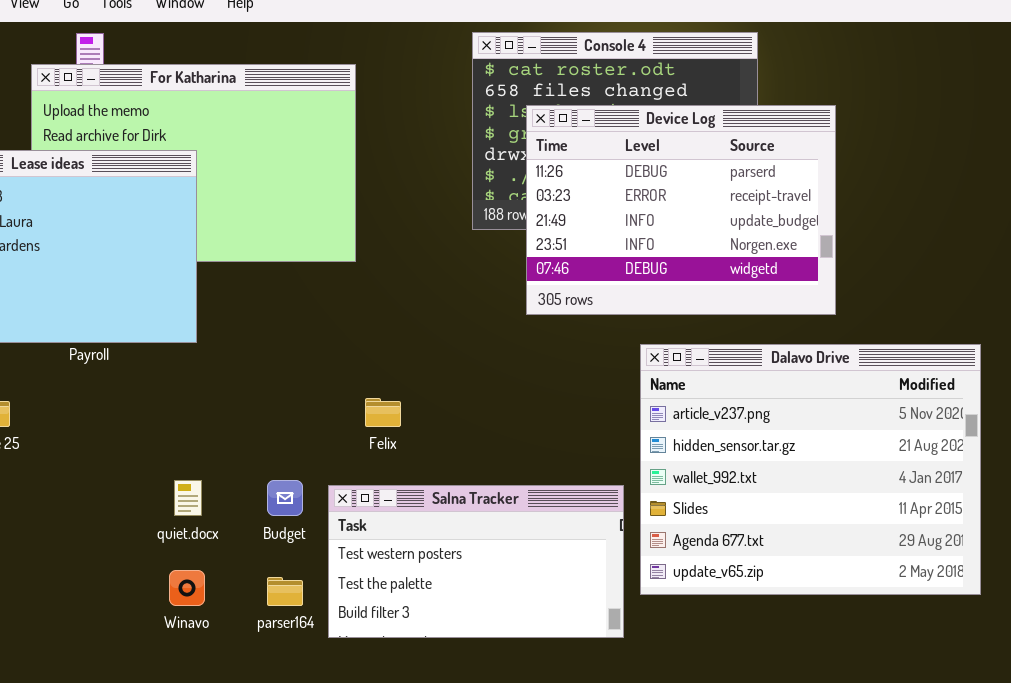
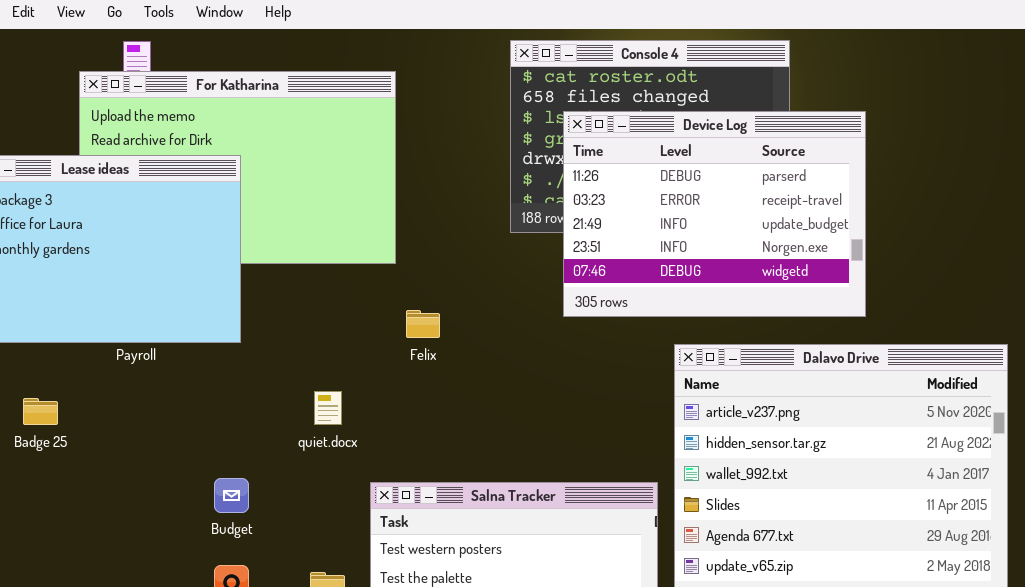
Felix: [365,398,401,427] -> [406,310,440,338], moved
quiet.docx: [174,480,202,516] -> [314,391,342,425], moved
Budget: [267,480,303,516] -> [214,478,249,513], moved

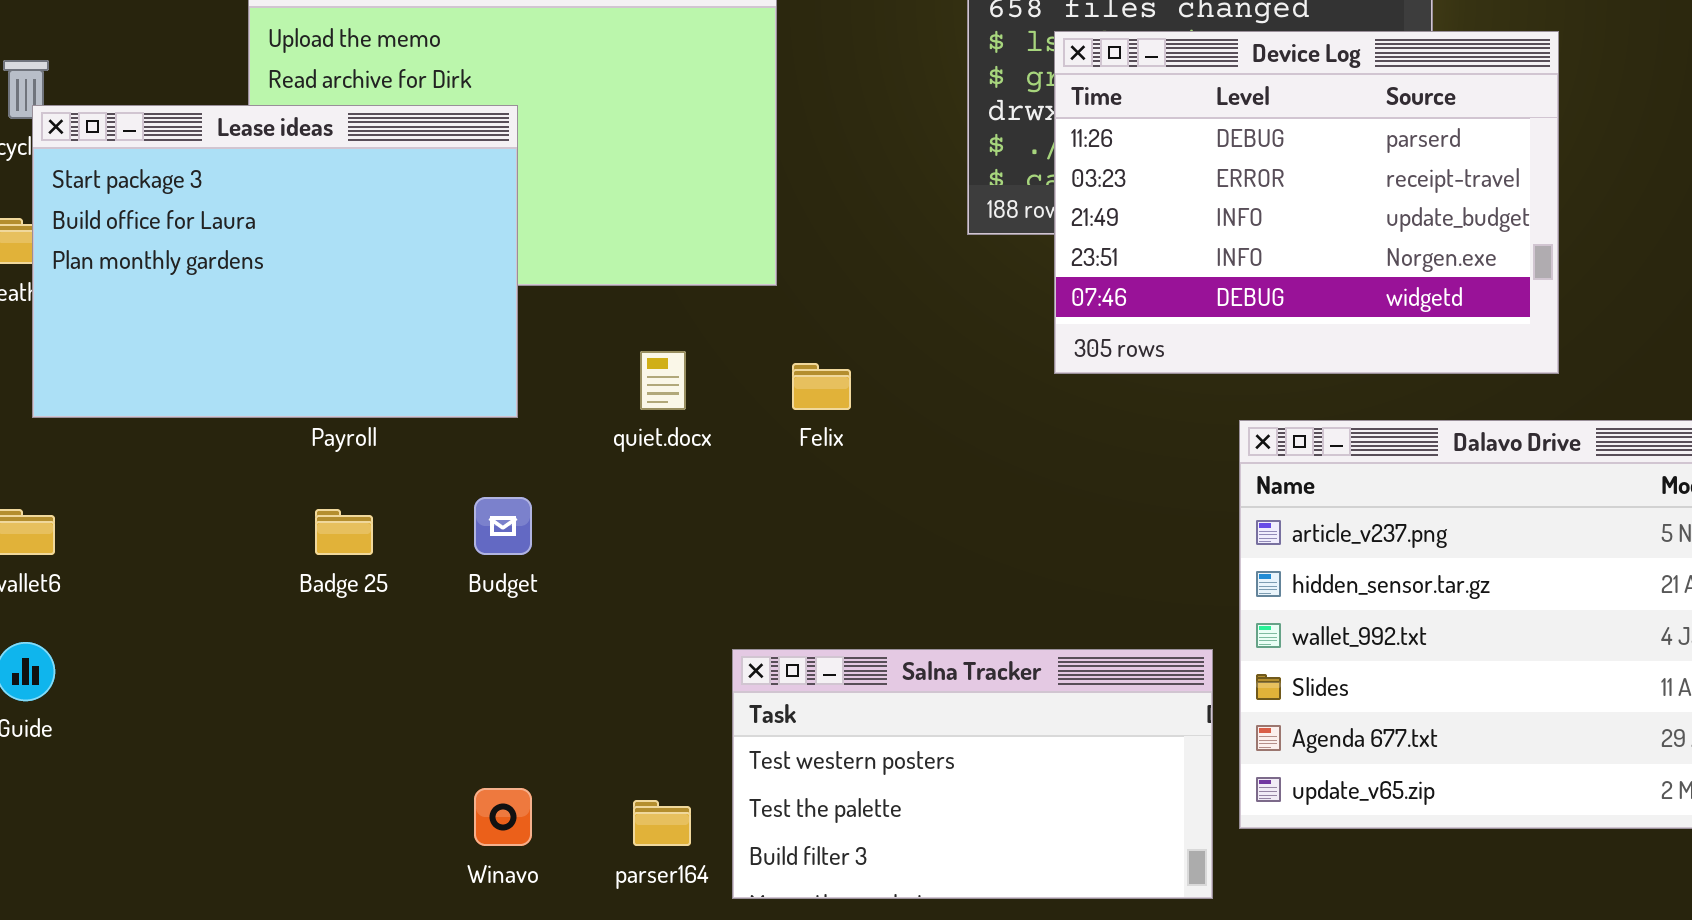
quiet.docx: [314,391,342,425] -> [640,351,686,410], moved
Badge 25: [23,398,58,425] -> [315,509,373,555], moved
Budget: [214,478,249,513] -> [474,497,532,555], moved

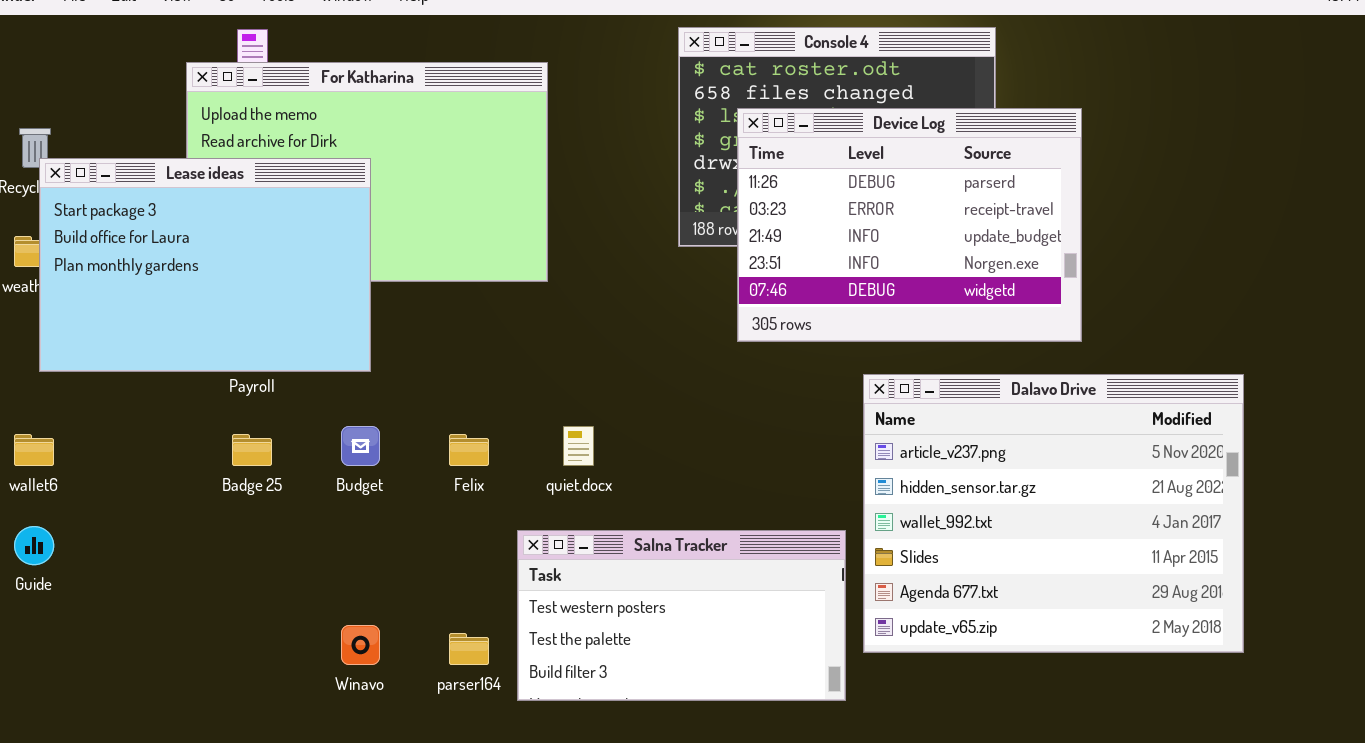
quiet.docx: [640,351,686,410] -> [563,426,594,466], moved
Felix: [792,363,851,410] -> [449,434,489,466], moved

